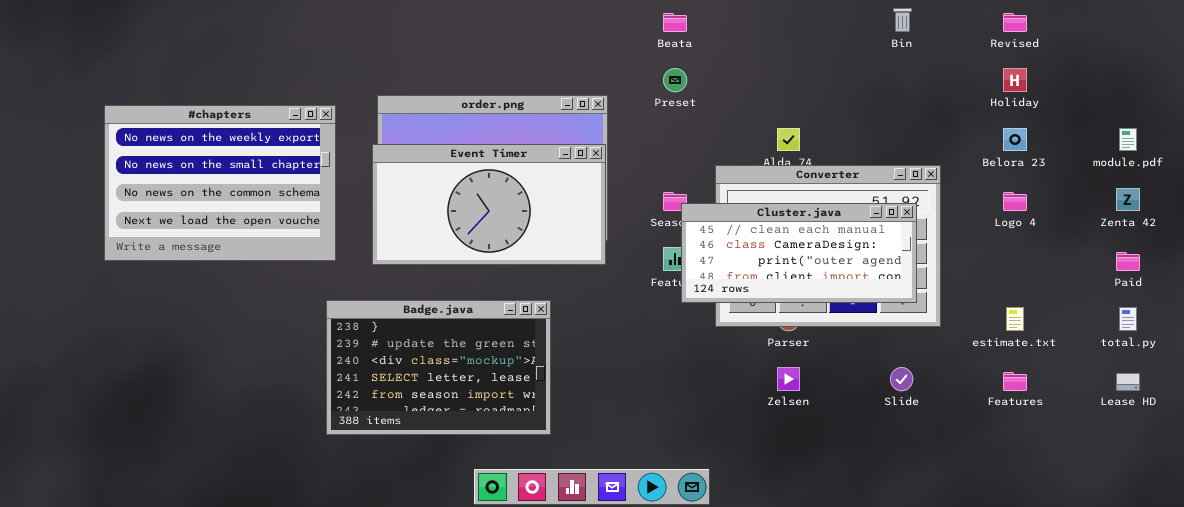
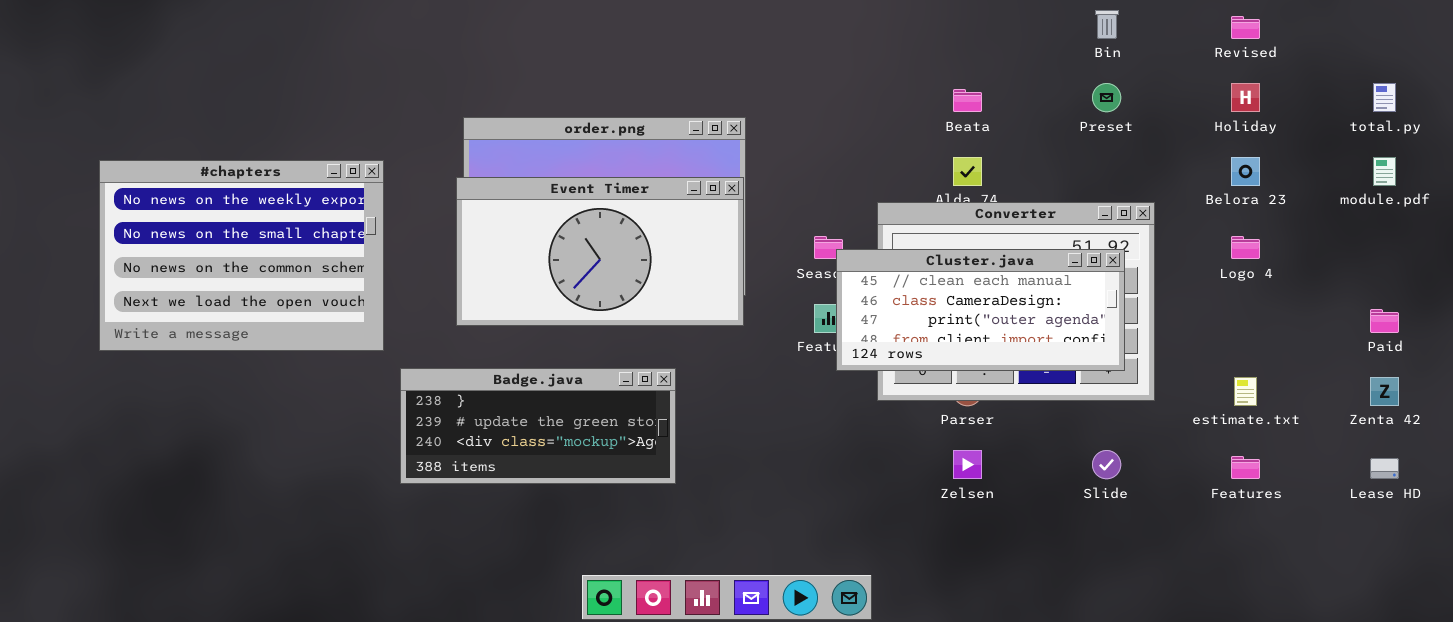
Beata: [663,13,687,32] -> [953,89,982,112], moved
Preset: [663,68,687,92] -> [1092,83,1121,112], moved
#chapters: [104,105,336,261] -> [99,160,384,351], moved
Zenta 42: [1116,188,1140,211] -> [1370,377,1399,406], moved
Badge.java: [326,300,551,435] -> [400,368,676,484], resized
total.py: [1119,307,1137,331] -> [1373,83,1396,112], moved

